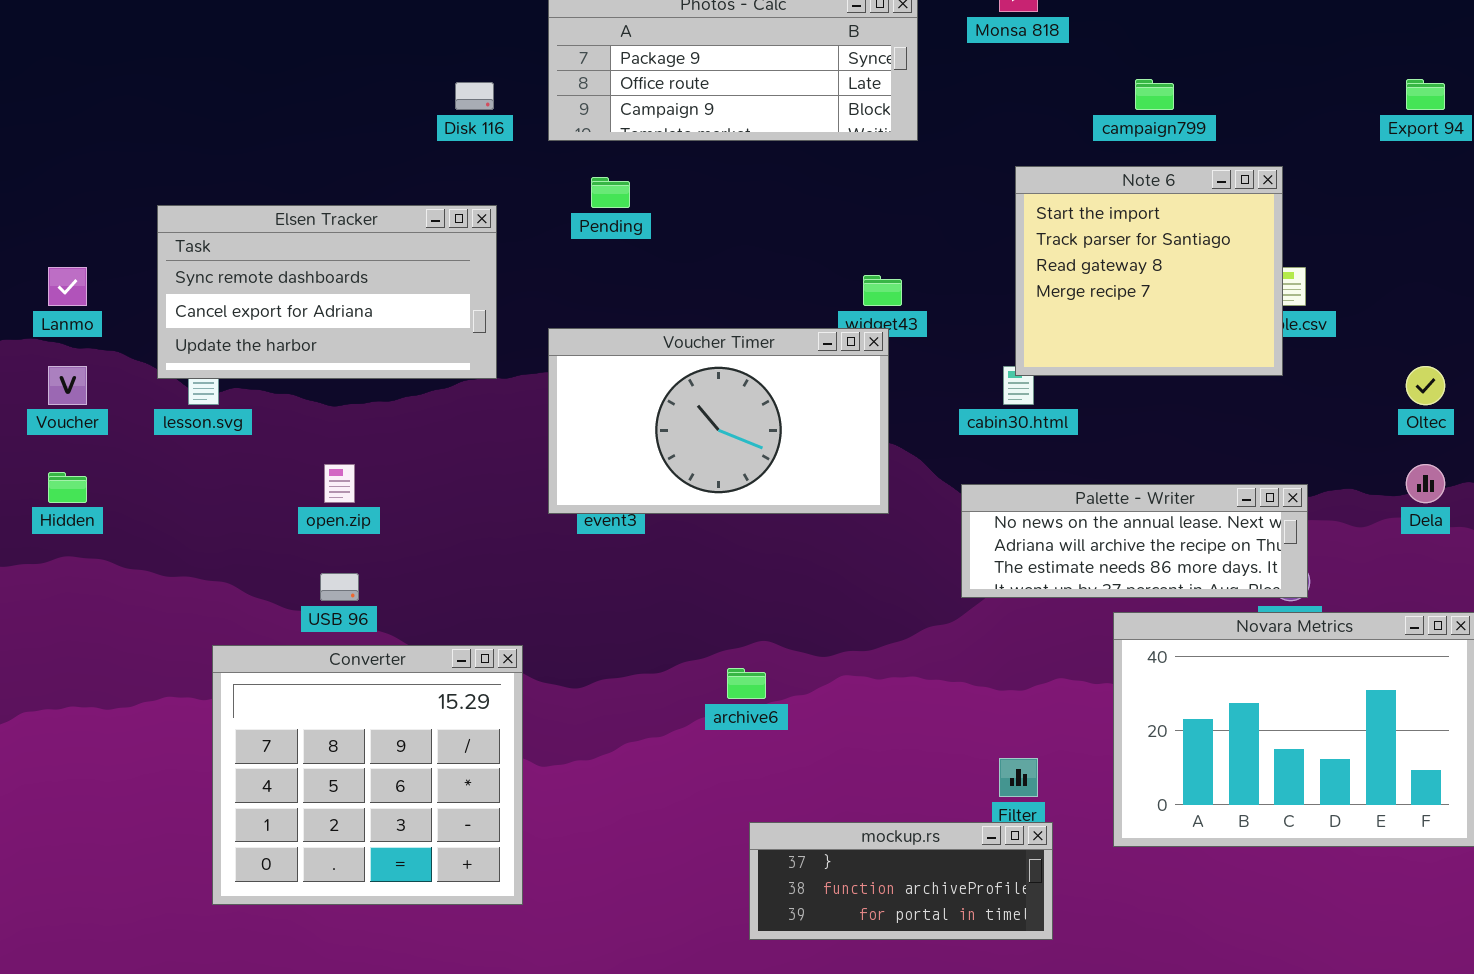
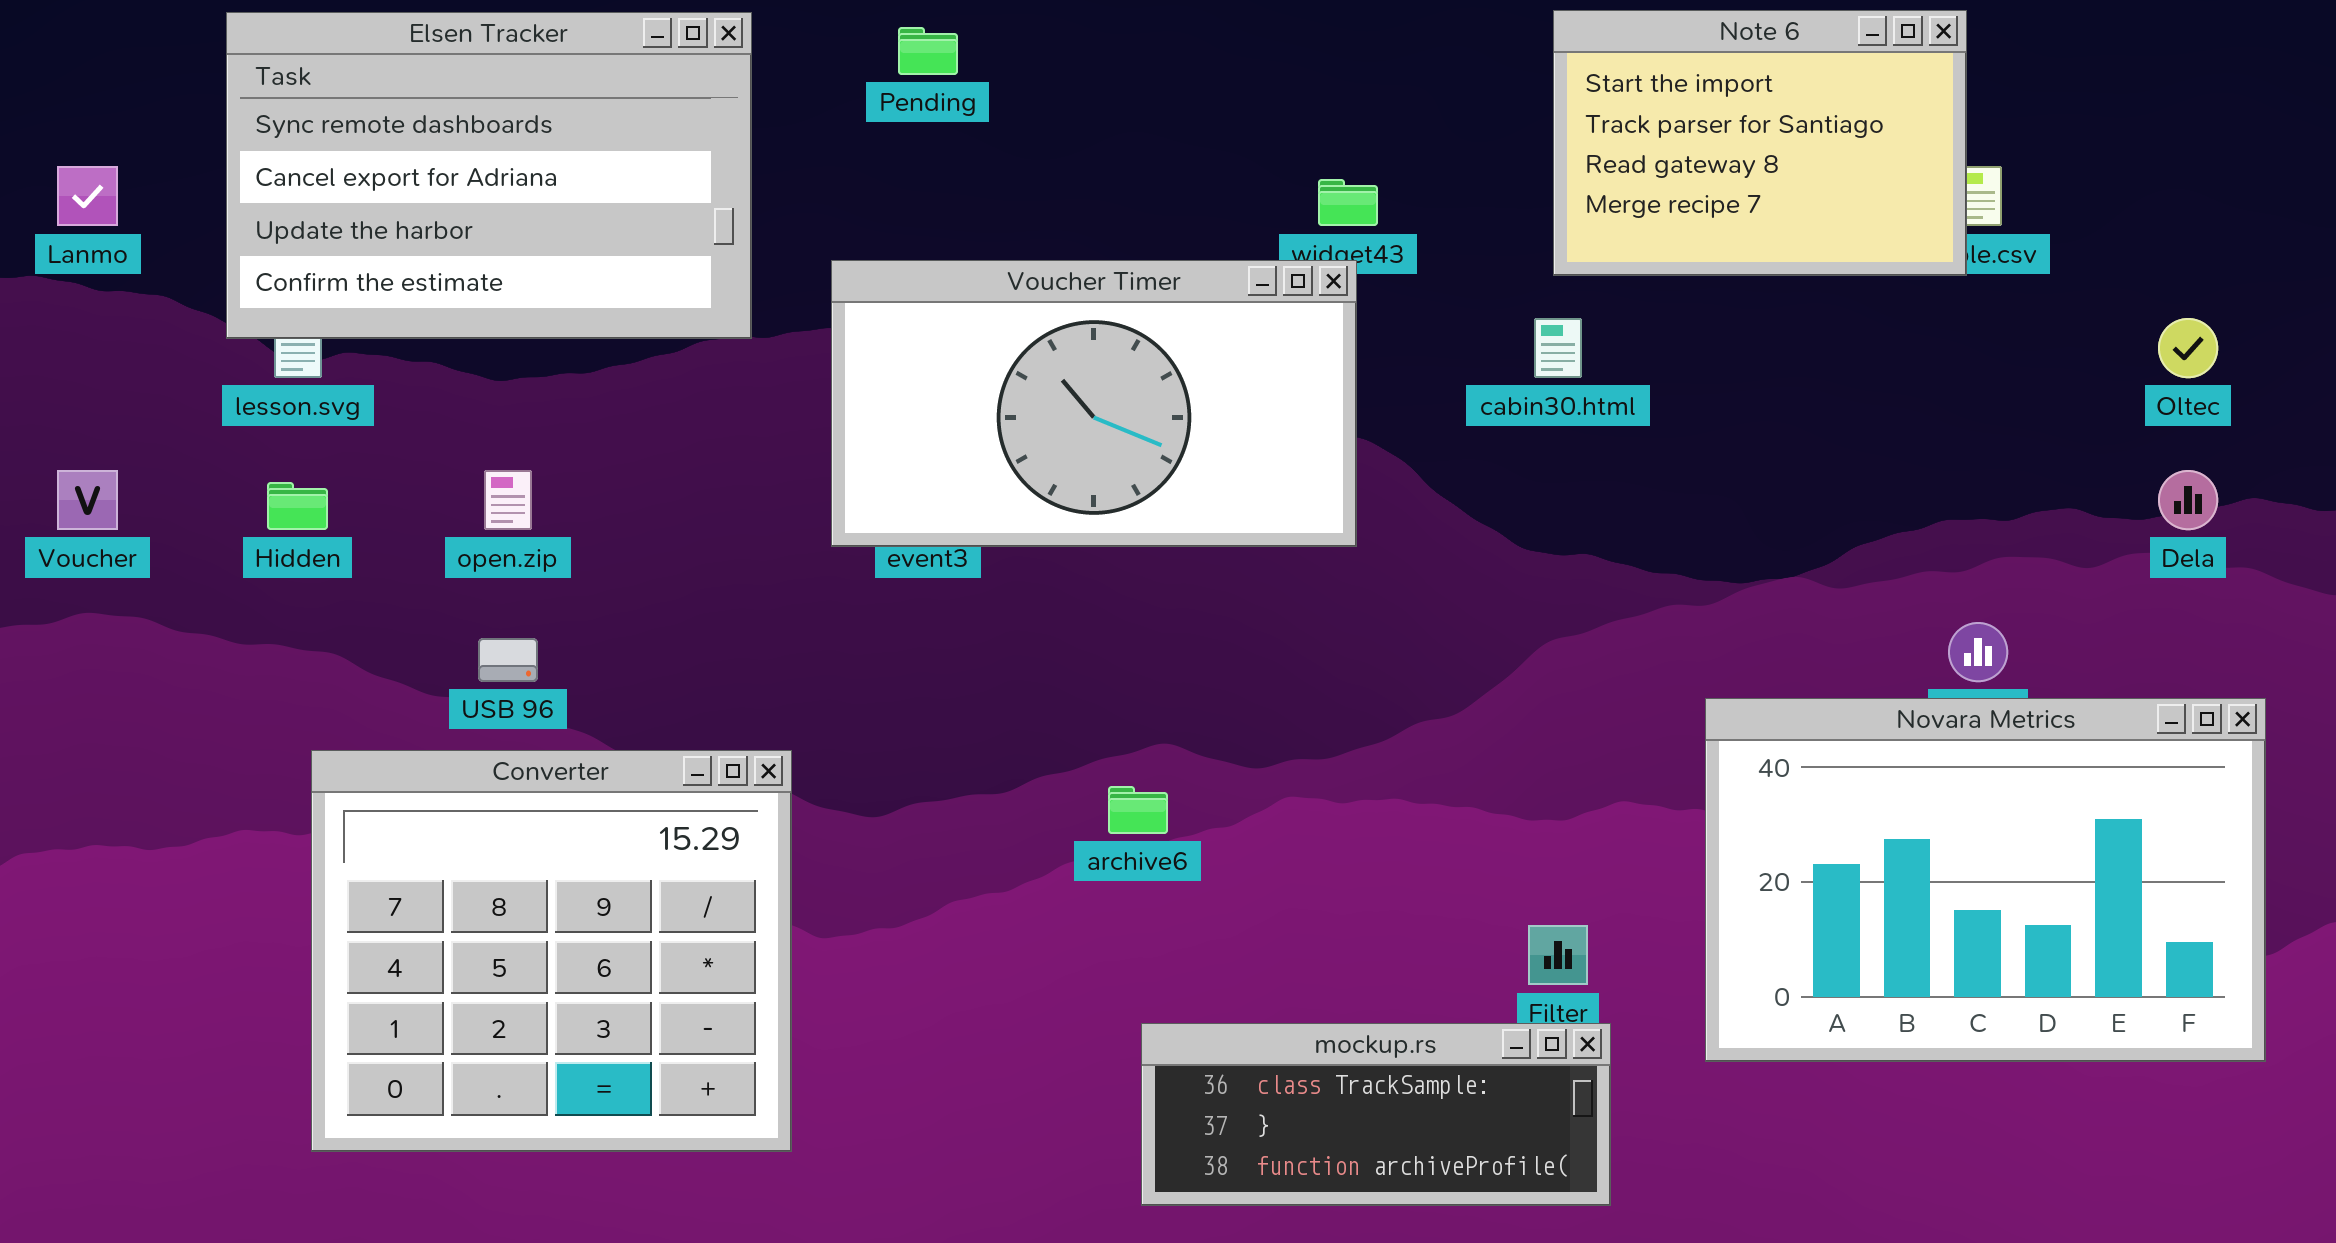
Note 6: [1015,166,1283,376] -> [1553,10,1967,276], resized
Elsen Tracker: [157,205,497,379] -> [226,12,752,339], resized
Voucher: [48,366,87,405] -> [57,470,118,530], moved
Hidden: [48,472,87,503] -> [267,482,328,530], moved
Palette - Writer: [961,484,1308,598] -> none, closed
mockup.rs: [749,822,1053,940] -> [1141,1023,1611,1206], scrolled up 1 row

